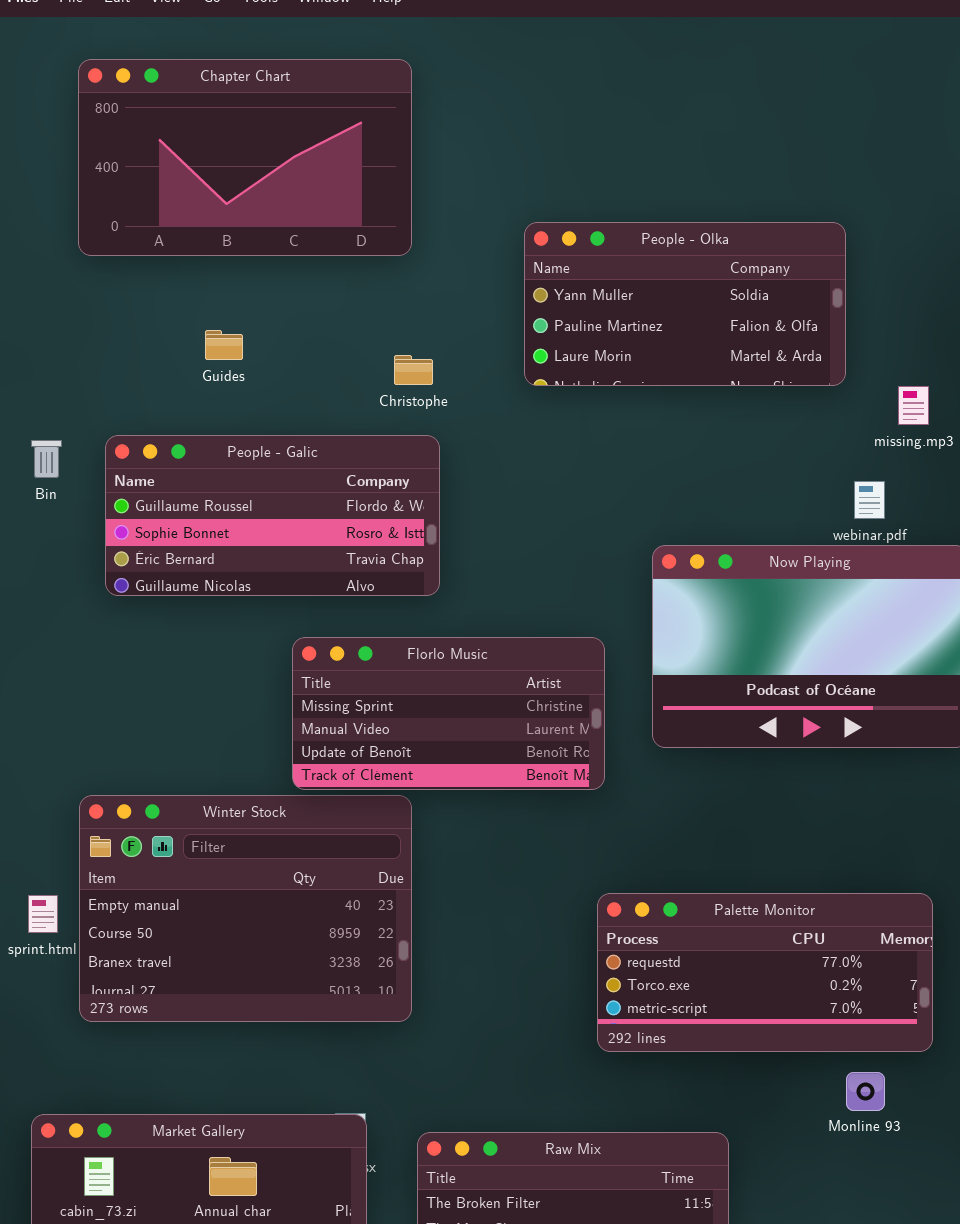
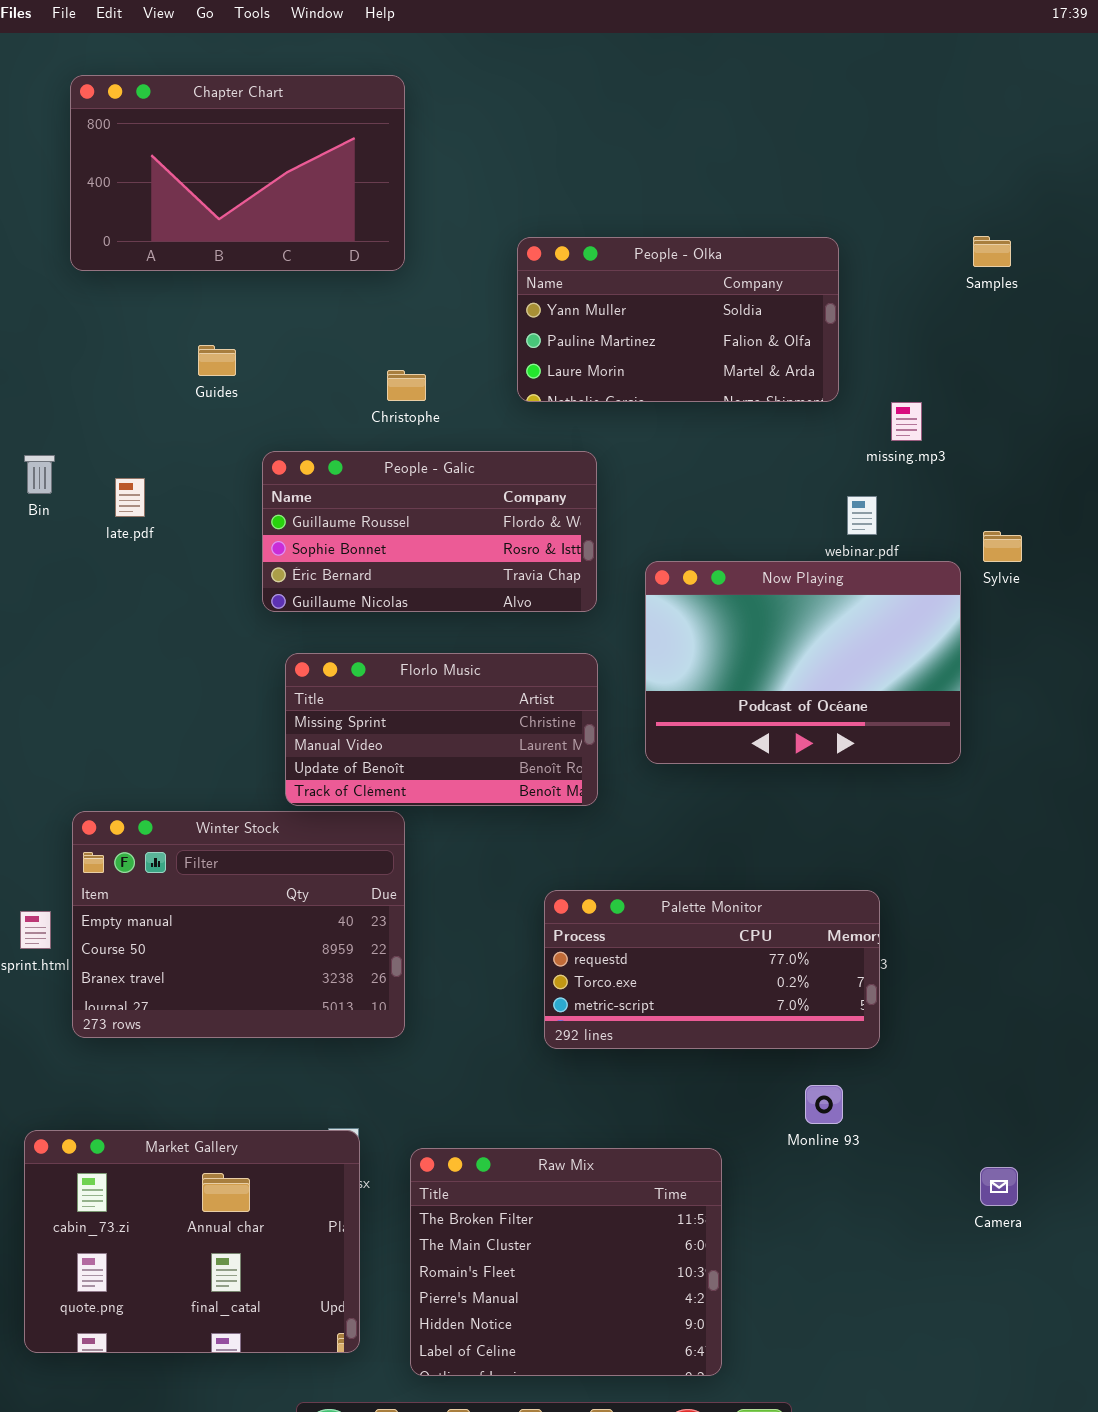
People - Galic: [105,435,440,596] -> [262,451,597,612], moved
Palette Monitor: [597,893,933,1052] -> [544,890,880,1049], moved
Monline 93: [846,1072,885,1111] -> [805,1085,843,1124], moved

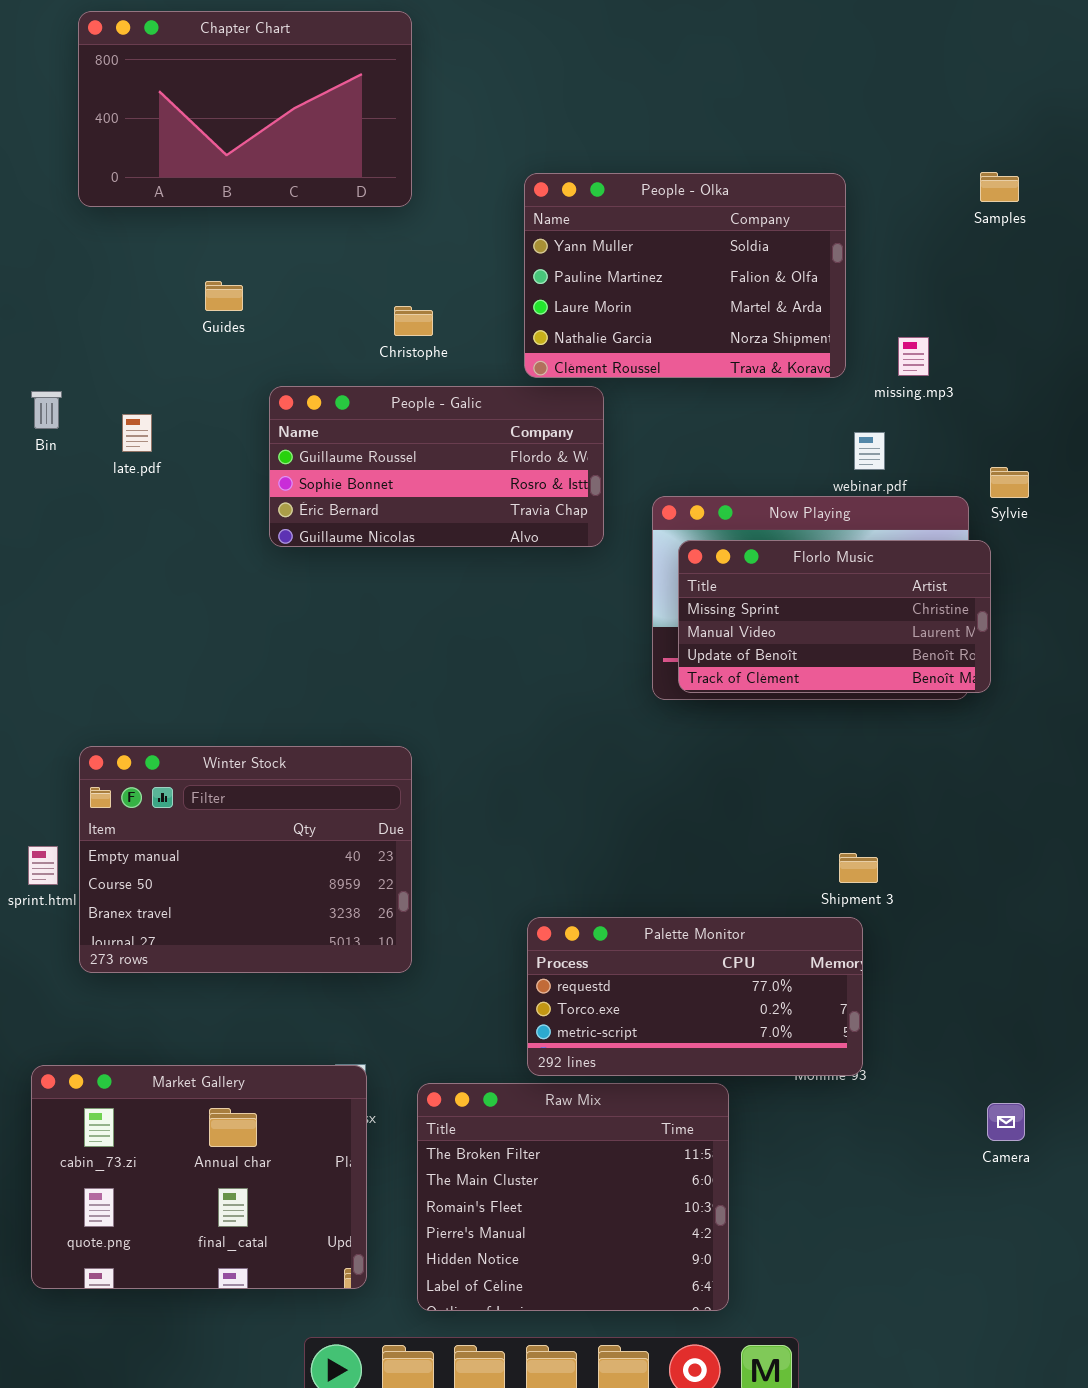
People - Olka: [517,237,839,402] -> [524,173,846,378], resized
Florlo Music: [285,653,598,806] -> [678,540,991,693], moved
Palette Monitor: [544,890,880,1049] -> [527,917,863,1076], moved

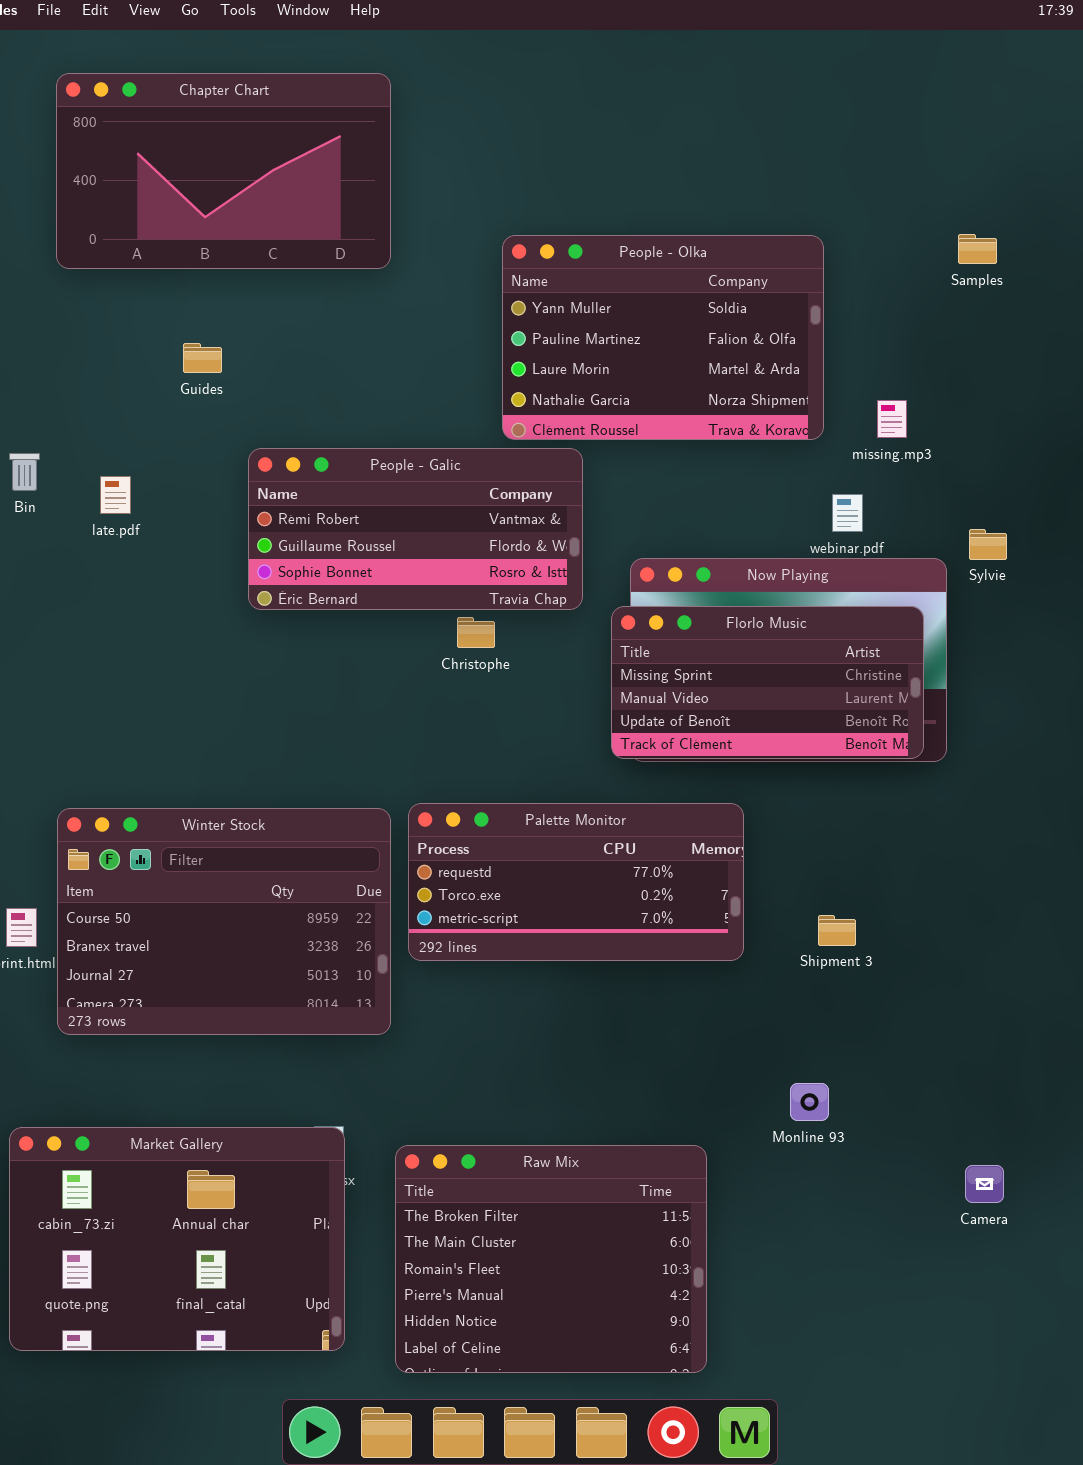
Christophe: [394,306,433,336] -> [457,617,495,648], moved
People - Galic: [269,386,604,547] -> [248,448,583,610], scrolled up 1 row
Florlo Music: [678,540,991,693] -> [611,606,924,759], moved
Winter Stock: [79,746,412,973] -> [57,808,391,1035], scrolled down 1 row
Palette Monitor: [527,917,863,1076] -> [408,803,744,961], moved

